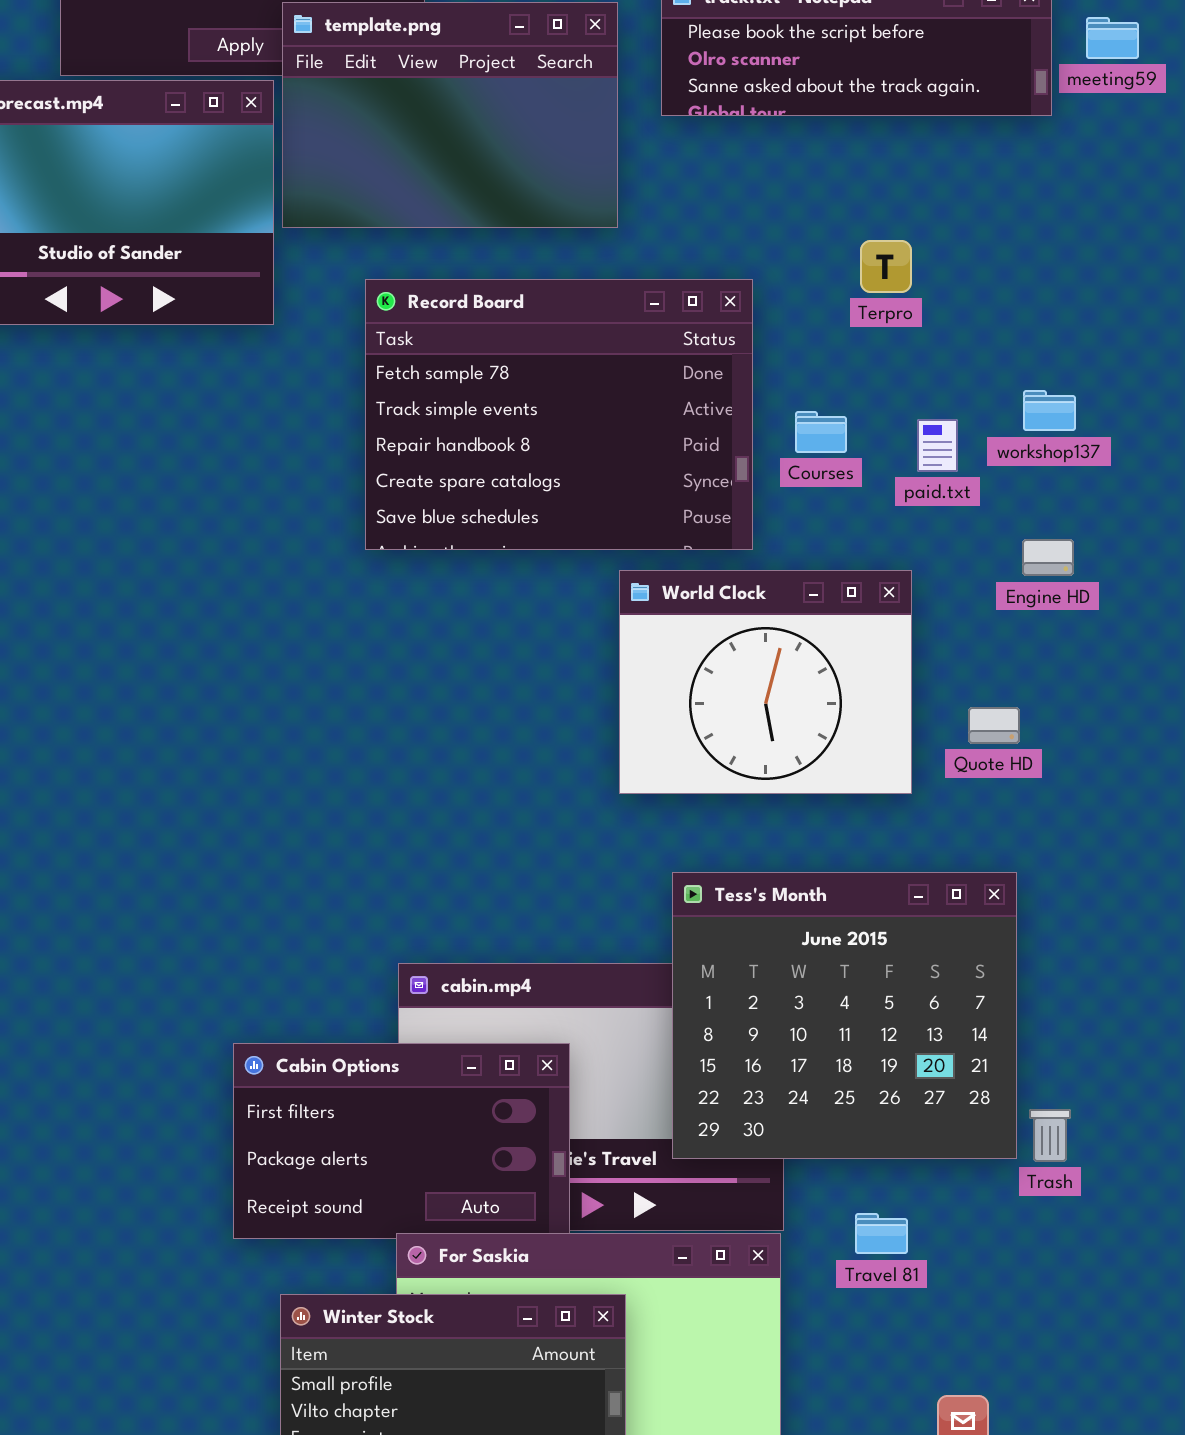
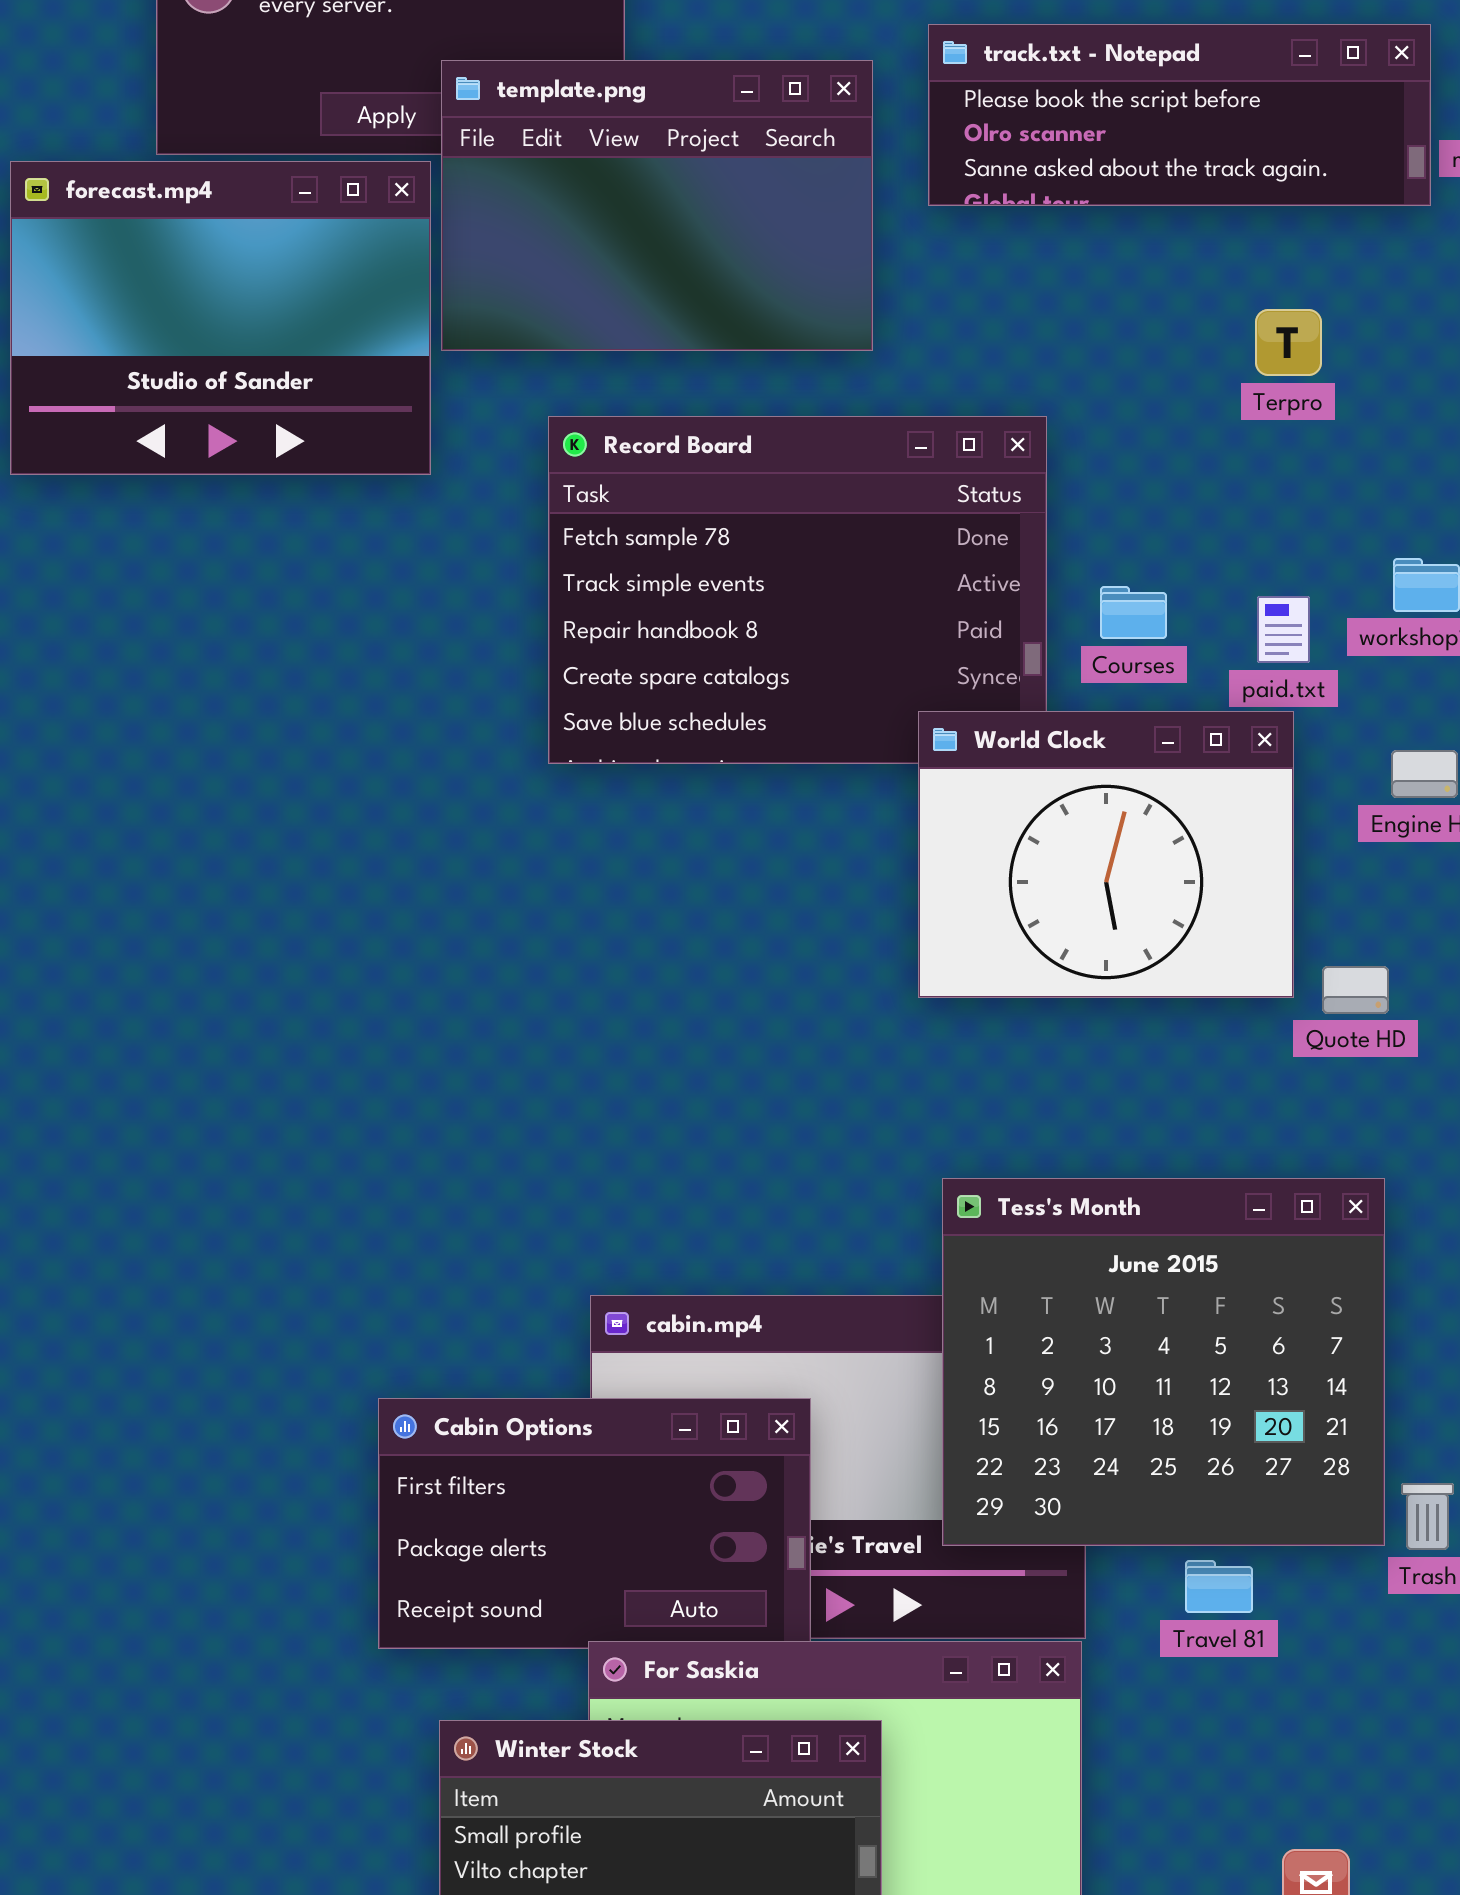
Terpro: [860,240,912,293] -> [1255,309,1322,376], moved
World Clock: [619,570,912,794] -> [918,711,1294,998], moved
Travel 81: [855,1213,908,1254] -> [1185,1560,1253,1613], moved

